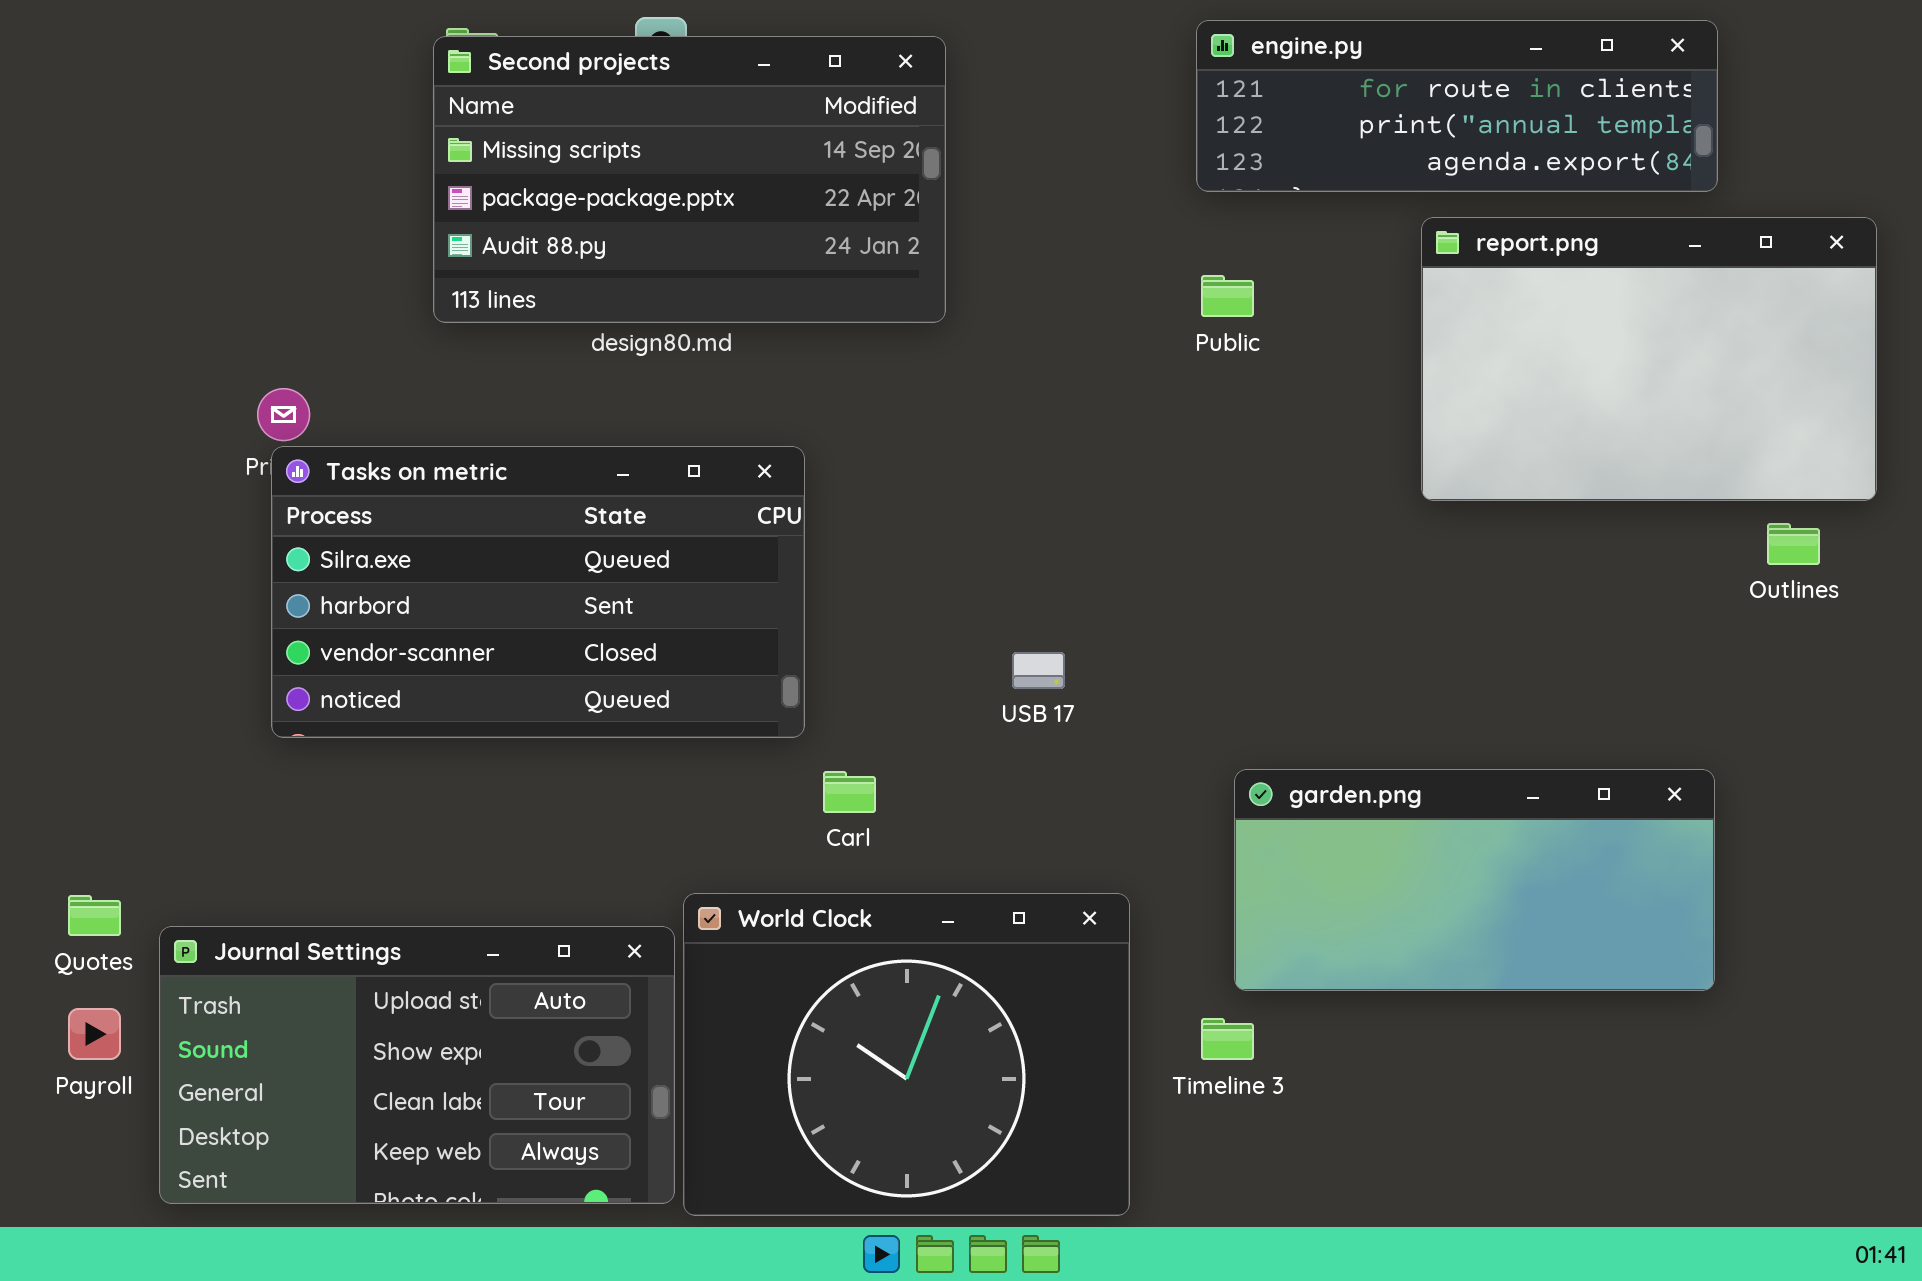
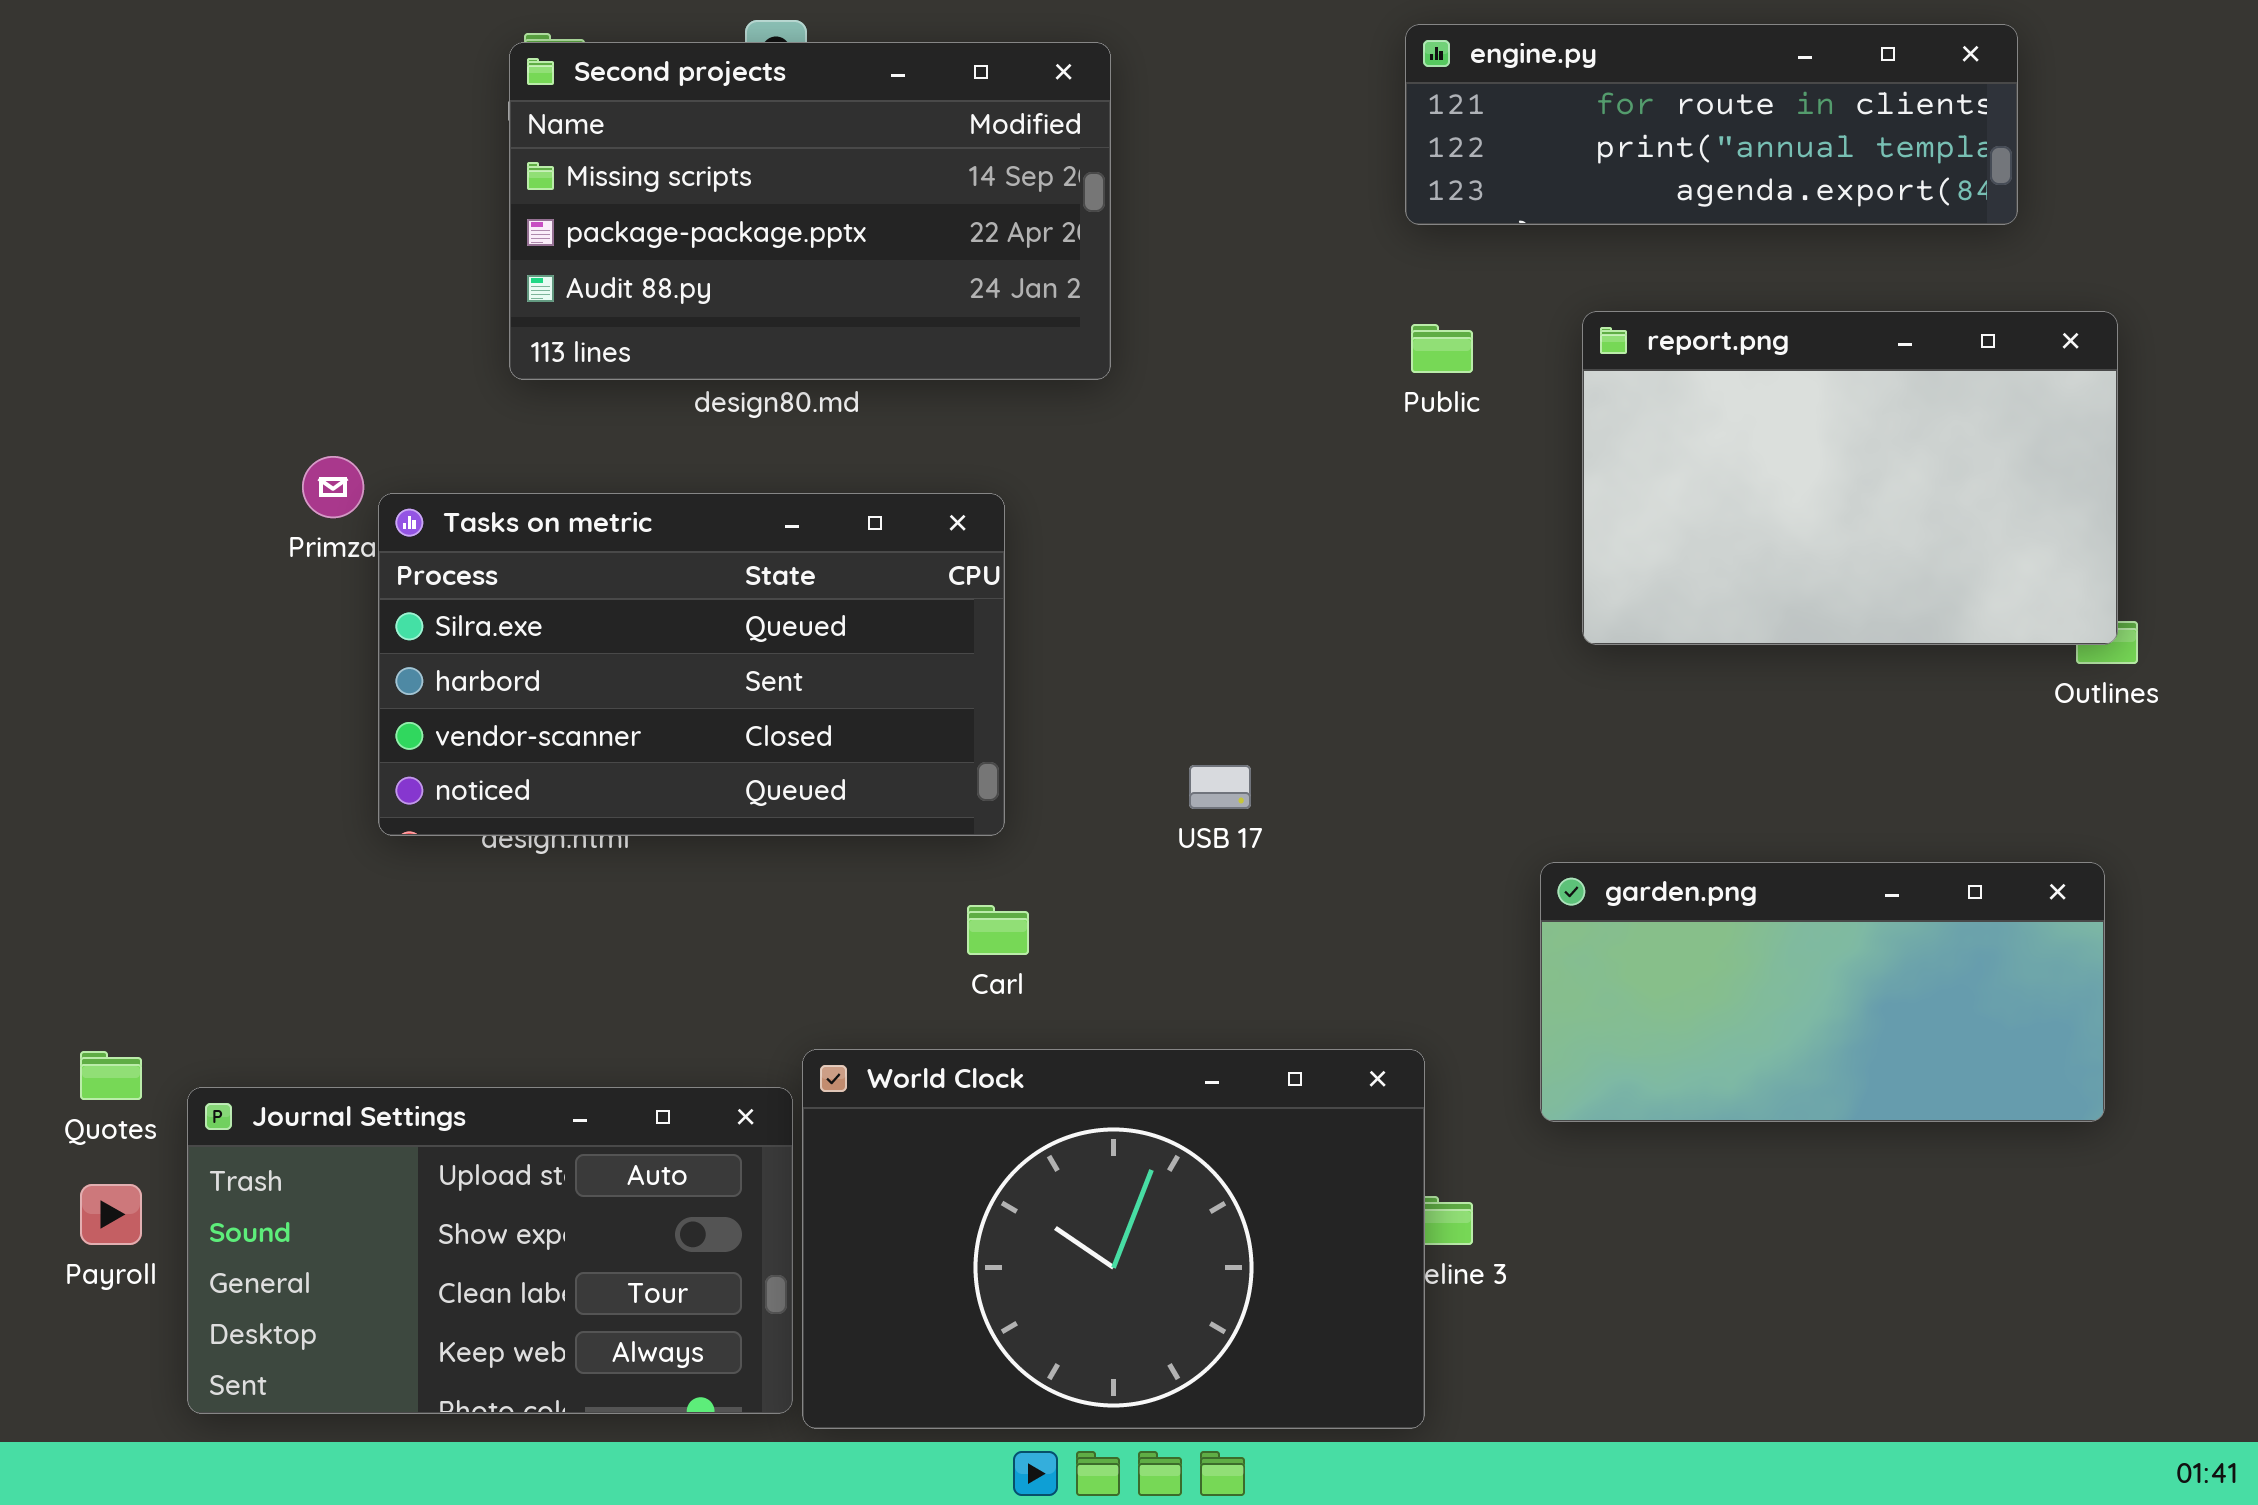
report.png: [1421,217,1877,501] -> [1582,311,2118,645], moved
Tasks on metric: [271,446,805,738] -> [378,493,1005,836], moved
garden.png: [1234,769,1715,991] -> [1540,862,2105,1122], moved
World Clock: [683,893,1130,1216] -> [802,1049,1425,1429], resized

